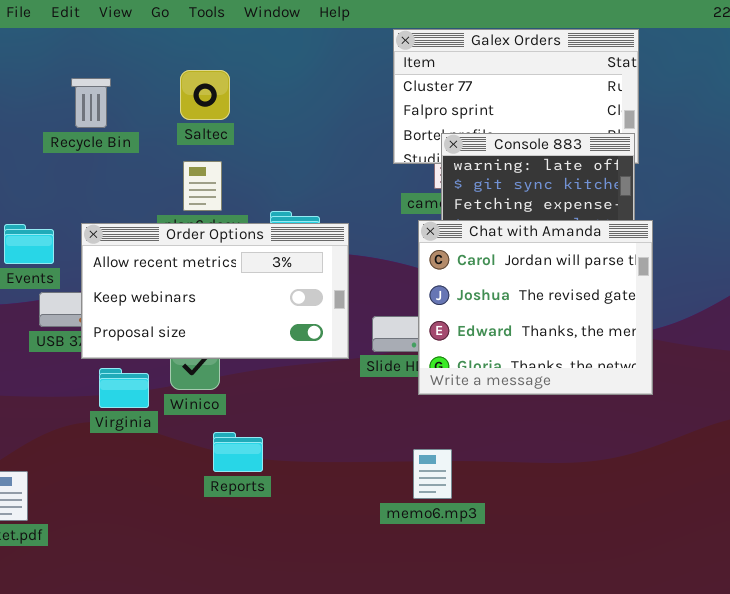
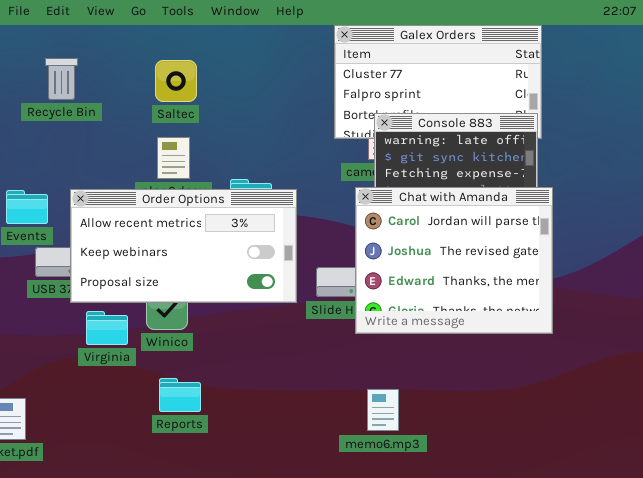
Recycle Bin: [71,78,111,128] -> [45,58,78,100], moved
Reports: [213,432,263,472] -> [159,378,201,412], moved
memo6.mp3: [413,449,452,499] -> [367,389,399,431], moved

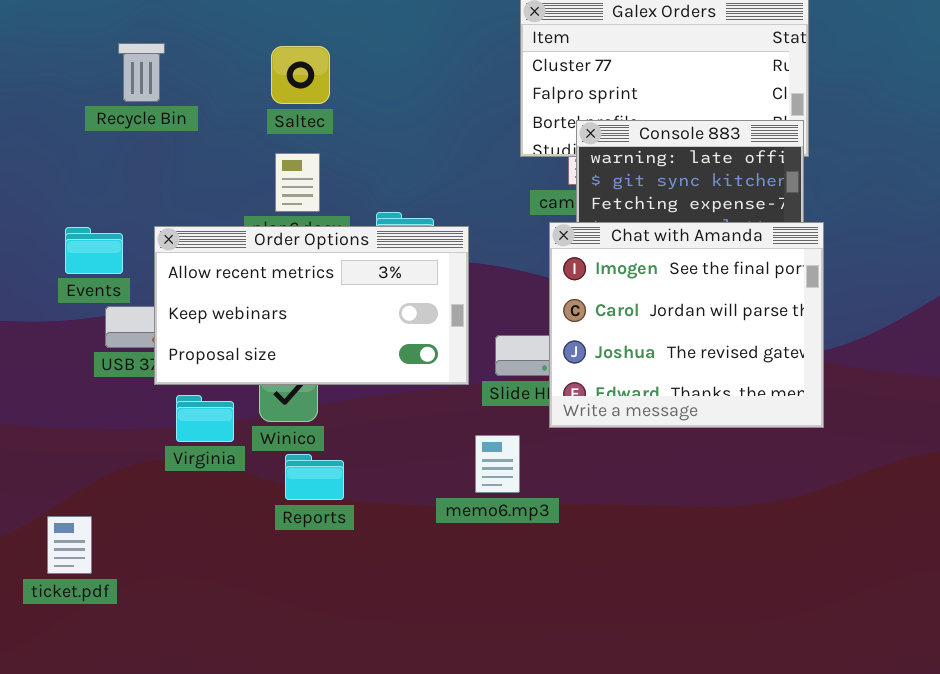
Chat with Amanda: [355,187,553,334] -> [549,222,824,428], scrolled up 1 row
Reports: [159,378,201,412] -> [285,454,344,500], moved
memo6.mp3: [367,389,399,431] -> [475,435,520,493], moved

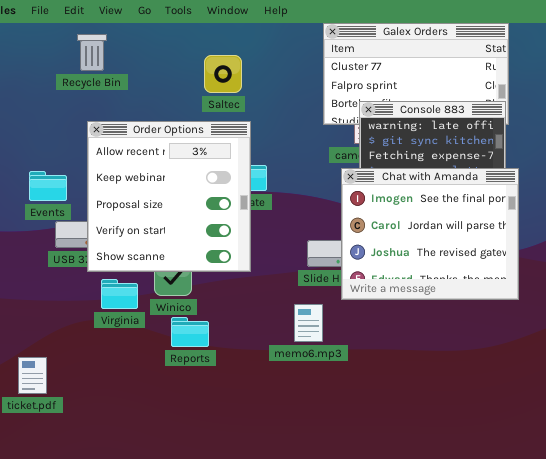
Recycle Bin: [118,43,165,102] -> [77,34,107,71], moved
Saltec: [271,46,330,104] -> [204,55,242,93], moved
Order Options: [154,226,469,385] -> [87,121,251,272], resized

